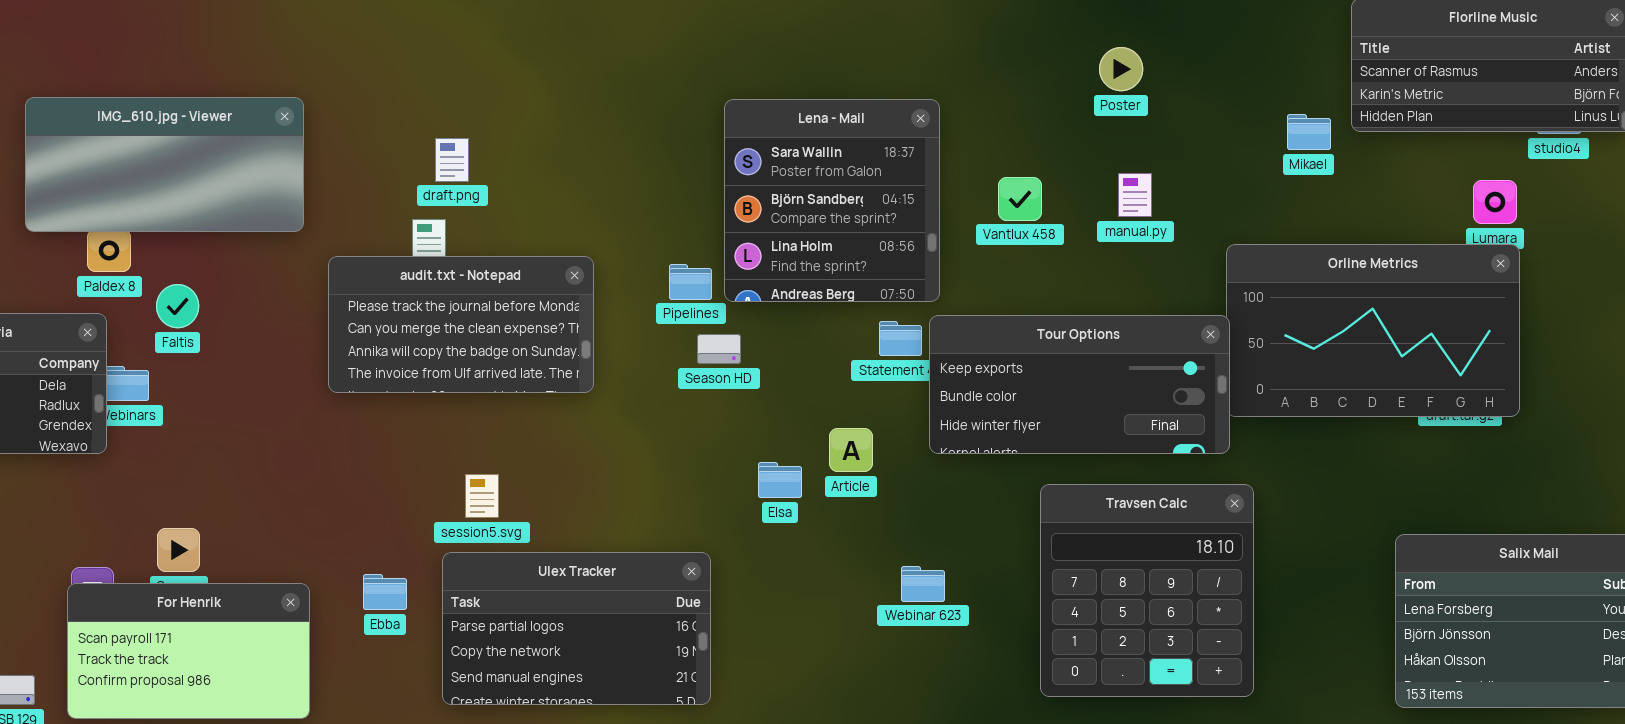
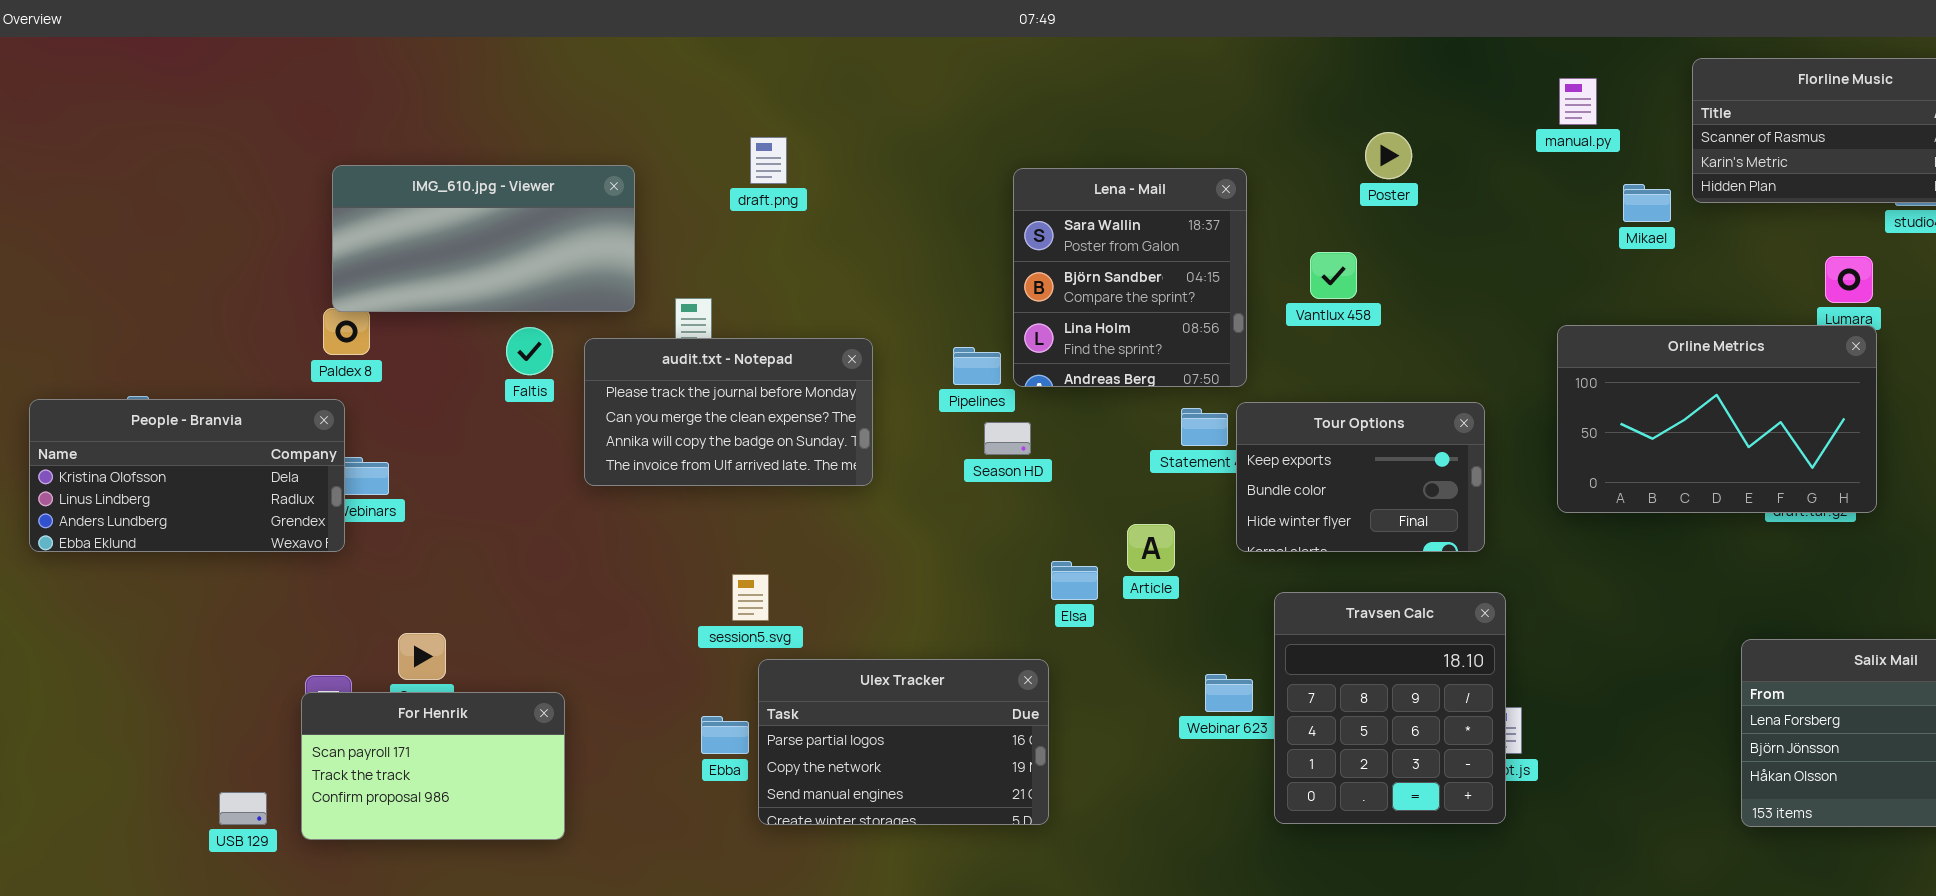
Poster: [1099,47,1143,91] -> [1365,132,1412,179], moved
IMG_610.jpg - Viewer: [25,97,304,232] -> [332,165,635,312], moved
draft.png: [435,138,469,182] -> [750,137,787,184], moved
manual.py: [1118,173,1152,217] -> [1559,78,1597,125], moved
Faltis: [156,284,199,328] -> [506,327,553,375], moved
Tour Options: [929,315,1230,454] -> [1236,402,1485,552], resized
Travsen Calc: [1040,484,1254,697] -> [1274,592,1506,824], moved
Ulex Tracker: [442,552,711,705] -> [758,659,1049,825], moved
Ebba: [363,574,407,610] -> [701,716,749,754], moved

